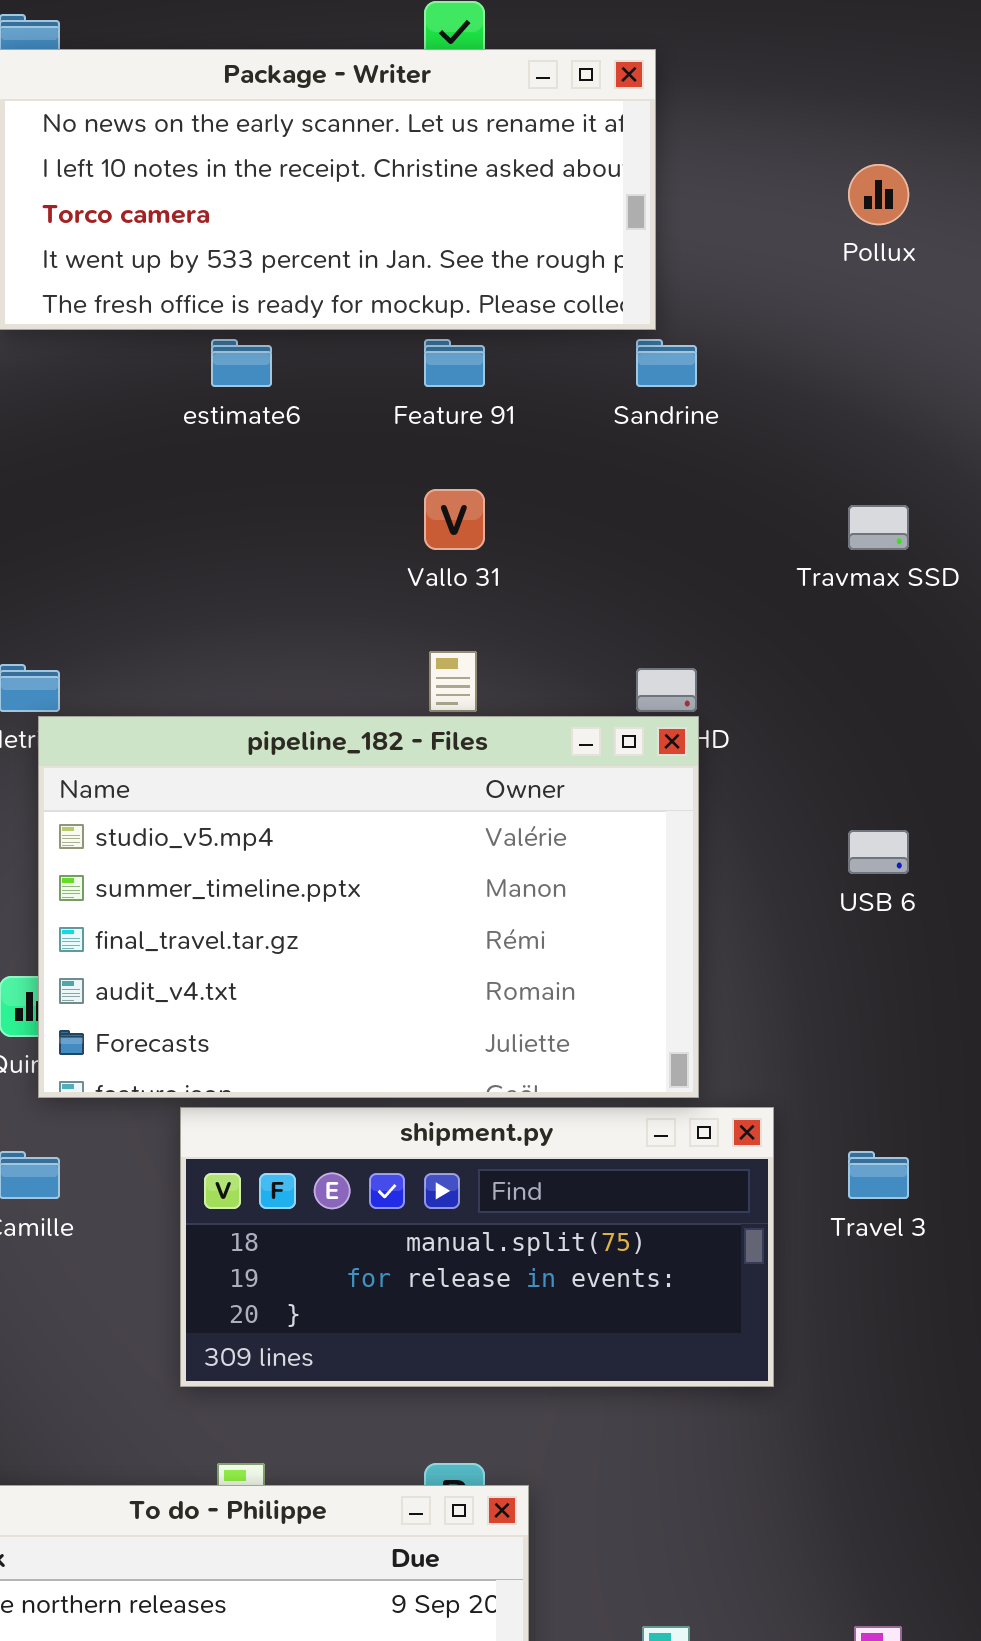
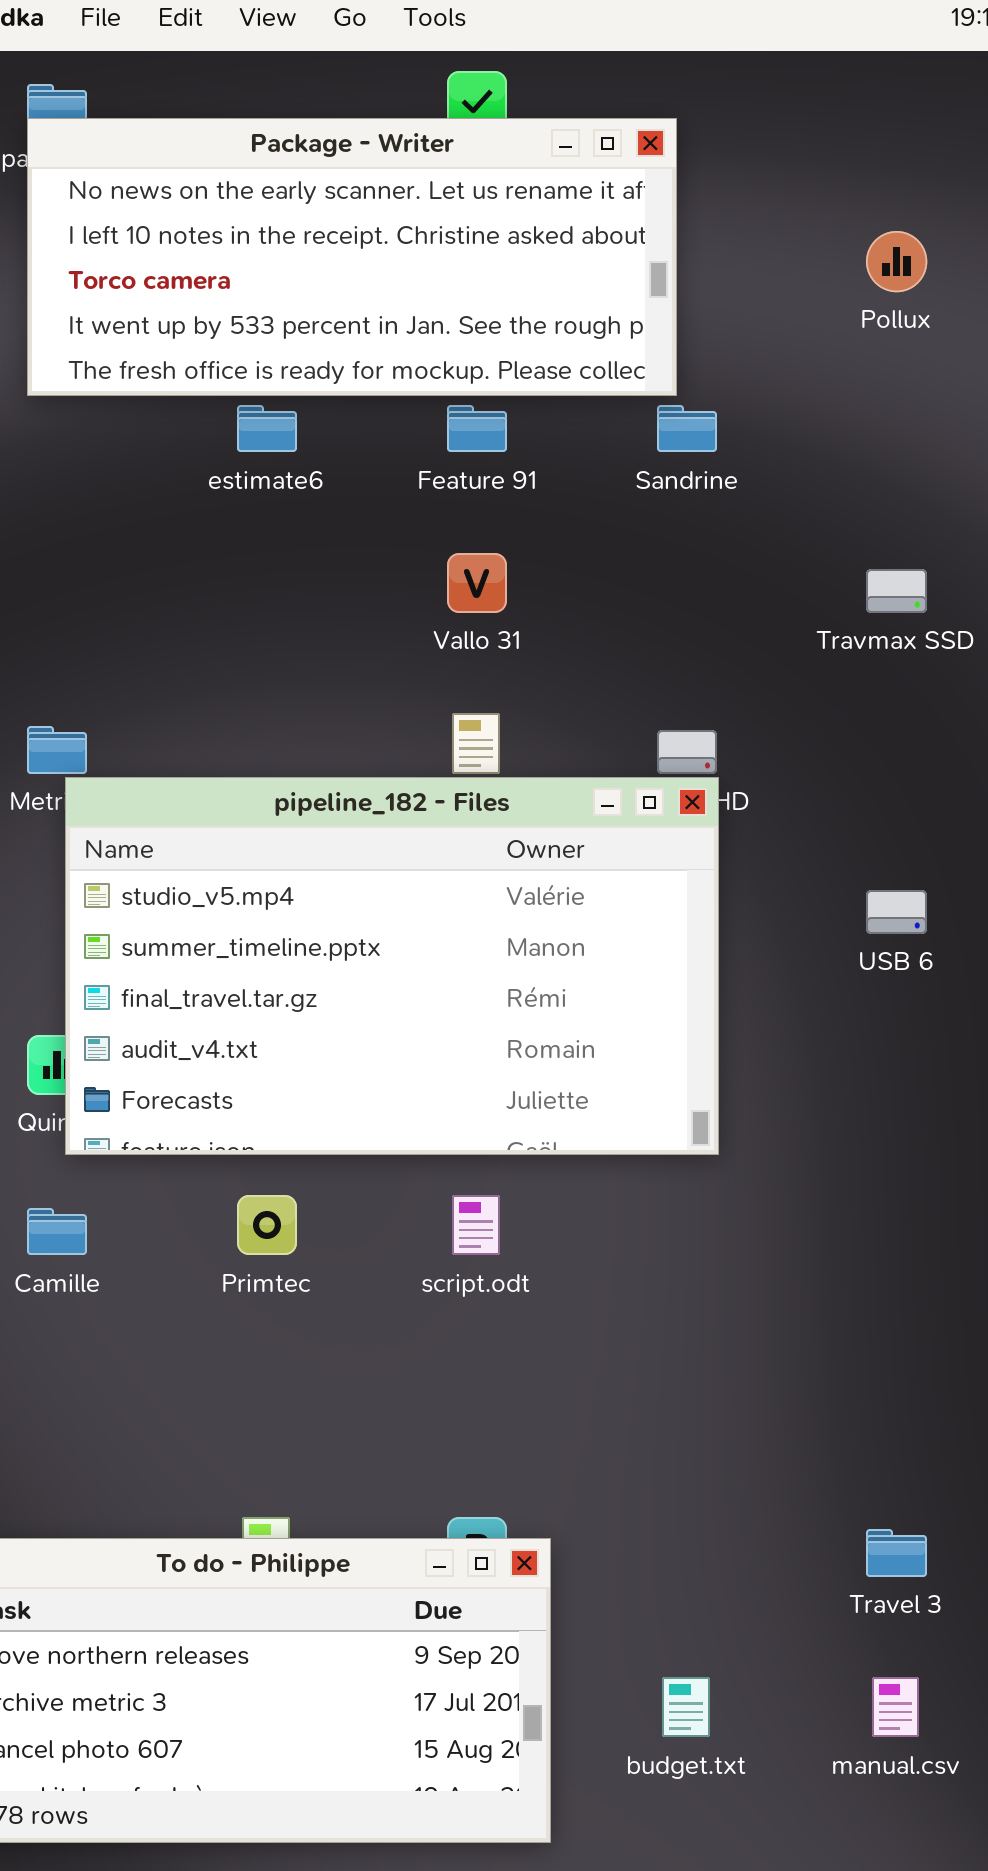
shipment.py: [180,1107,774,1387] -> none, closed
Travel 3: [848,1151,909,1199] -> [866,1529,927,1577], moved

